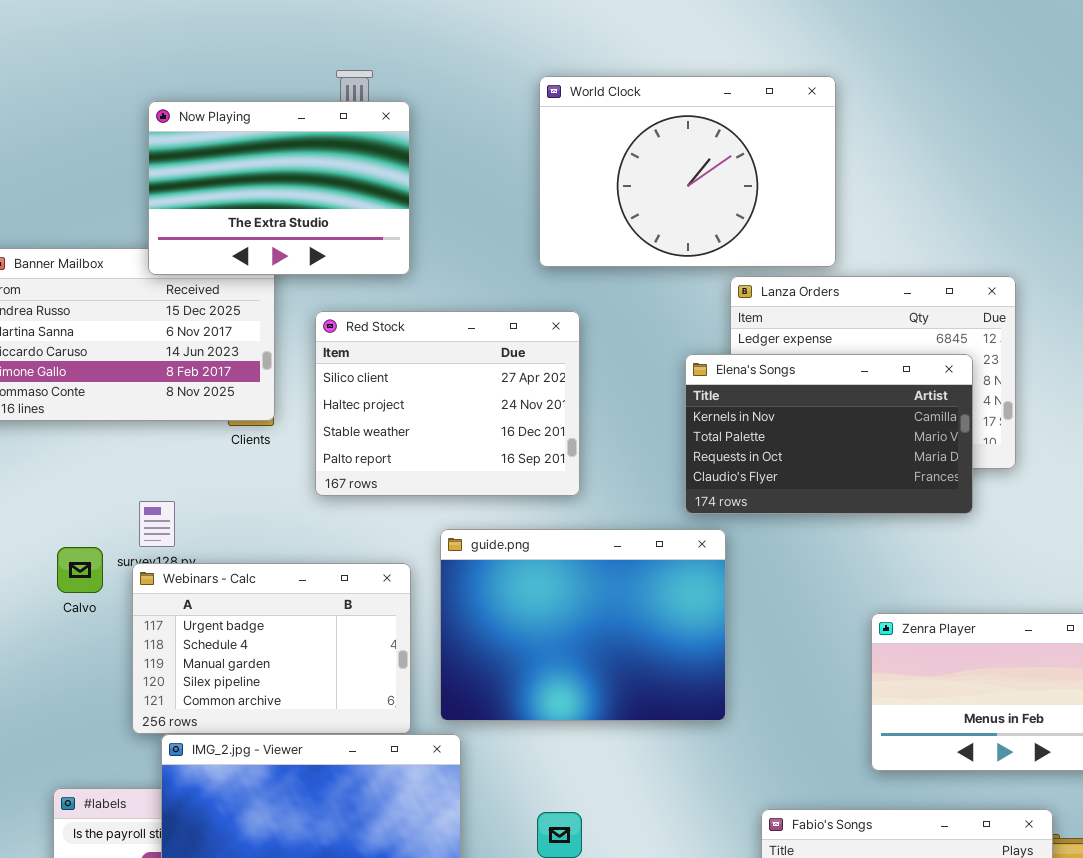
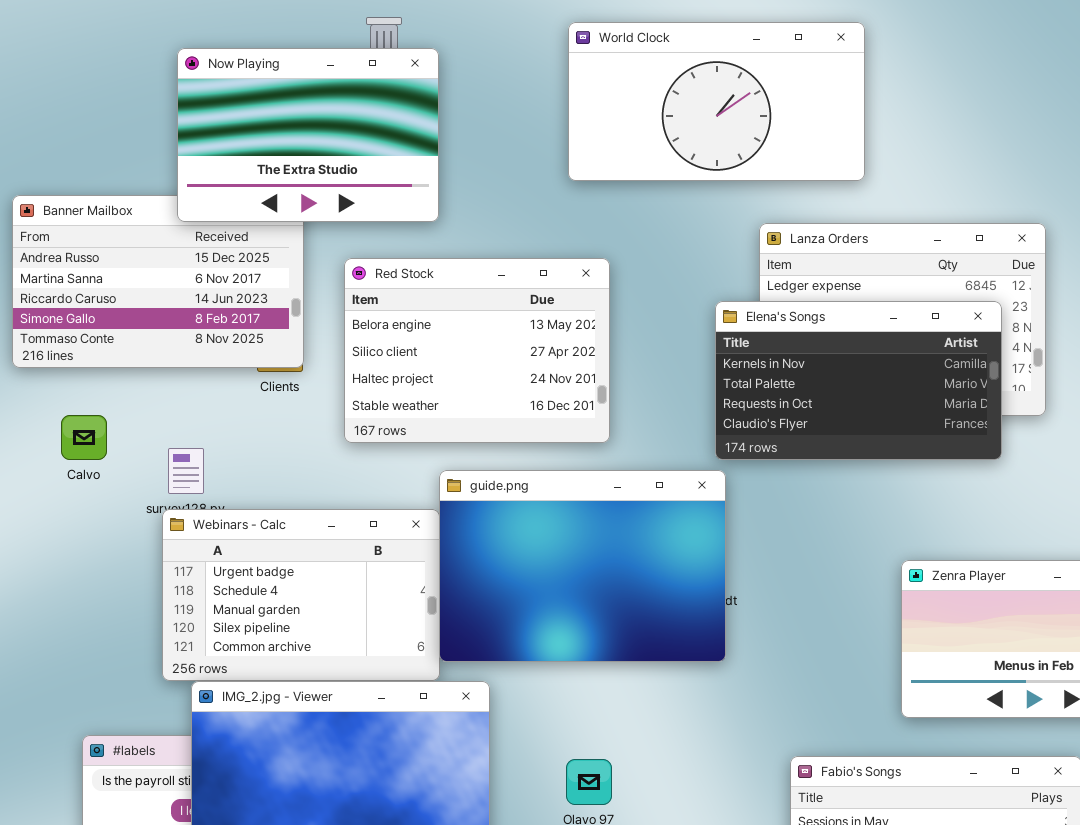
World Clock: [539,76,836,267] -> [568,22,865,181], resized
Red Stock: [315,311,580,496] -> [344,258,610,443], scrolled up 1 row
guide.png: [440,529,726,721] -> [439,470,726,662], moved
Calvo: [57,547,103,593] -> [61,415,107,460], moved

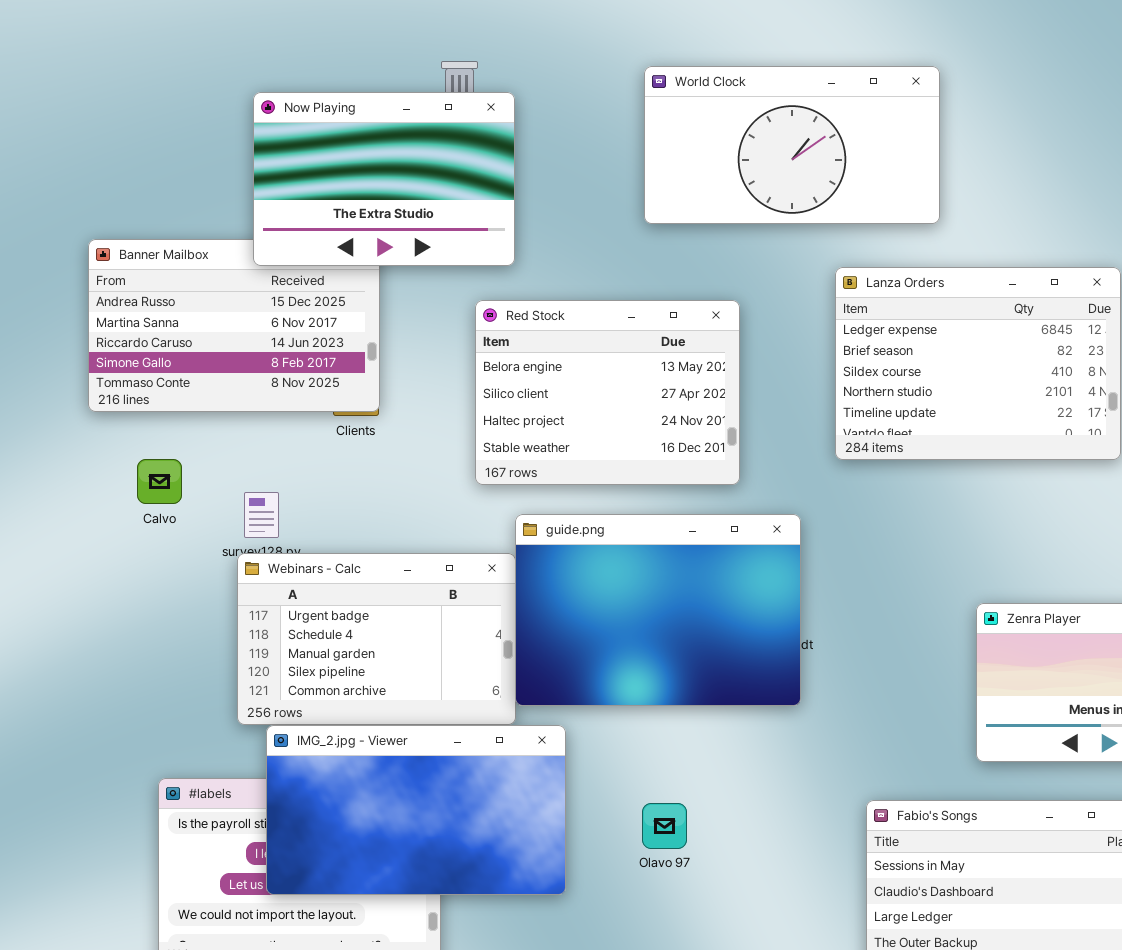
Red Stock: [344,258,610,443] -> [475,300,740,485], moved
Elena's Songs: [715,301,1002,460] -> none, closed

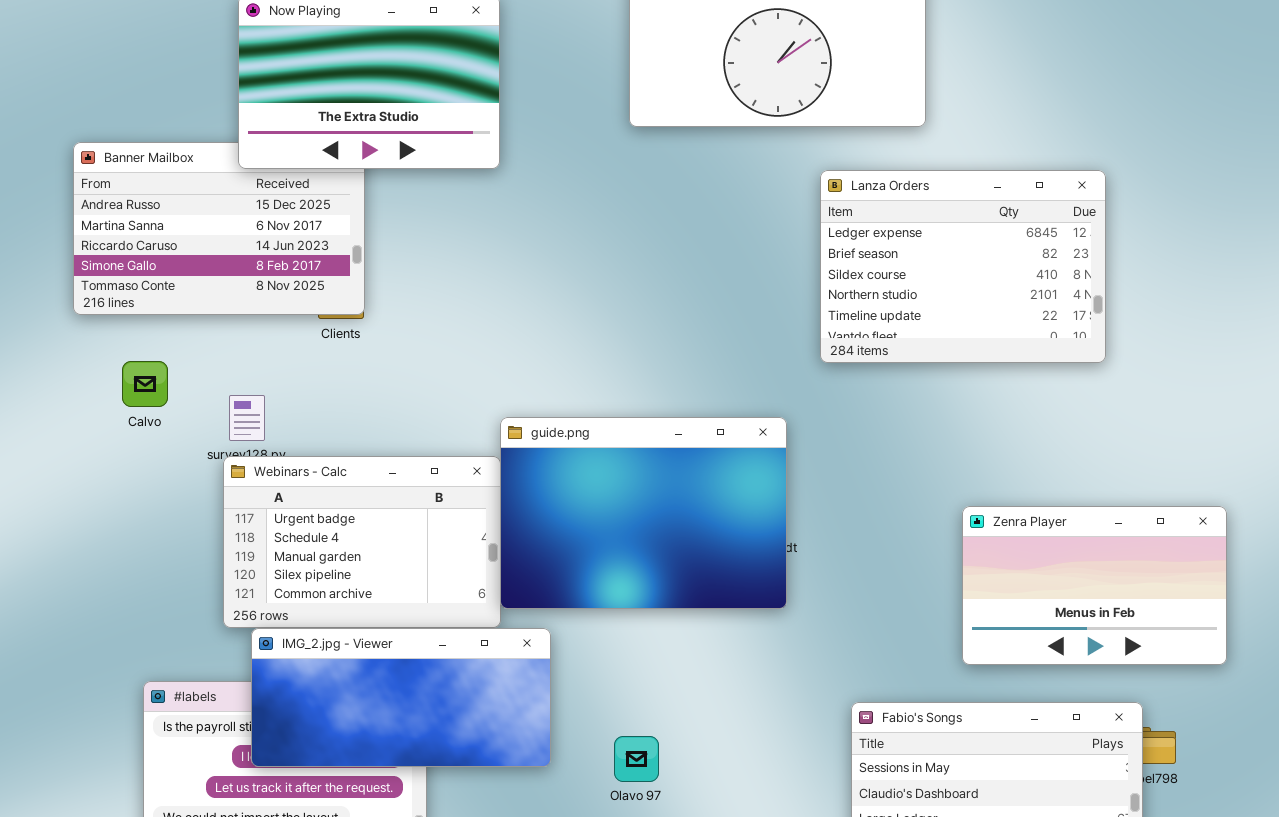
Red Stock: [475,300,740,485] -> none, closed
IMG_2.jpg - Viewer: [266,725,566,895] -> [251,628,551,767], resized
Olavo 97: [642,803,687,849] -> [614,736,659,782], moved

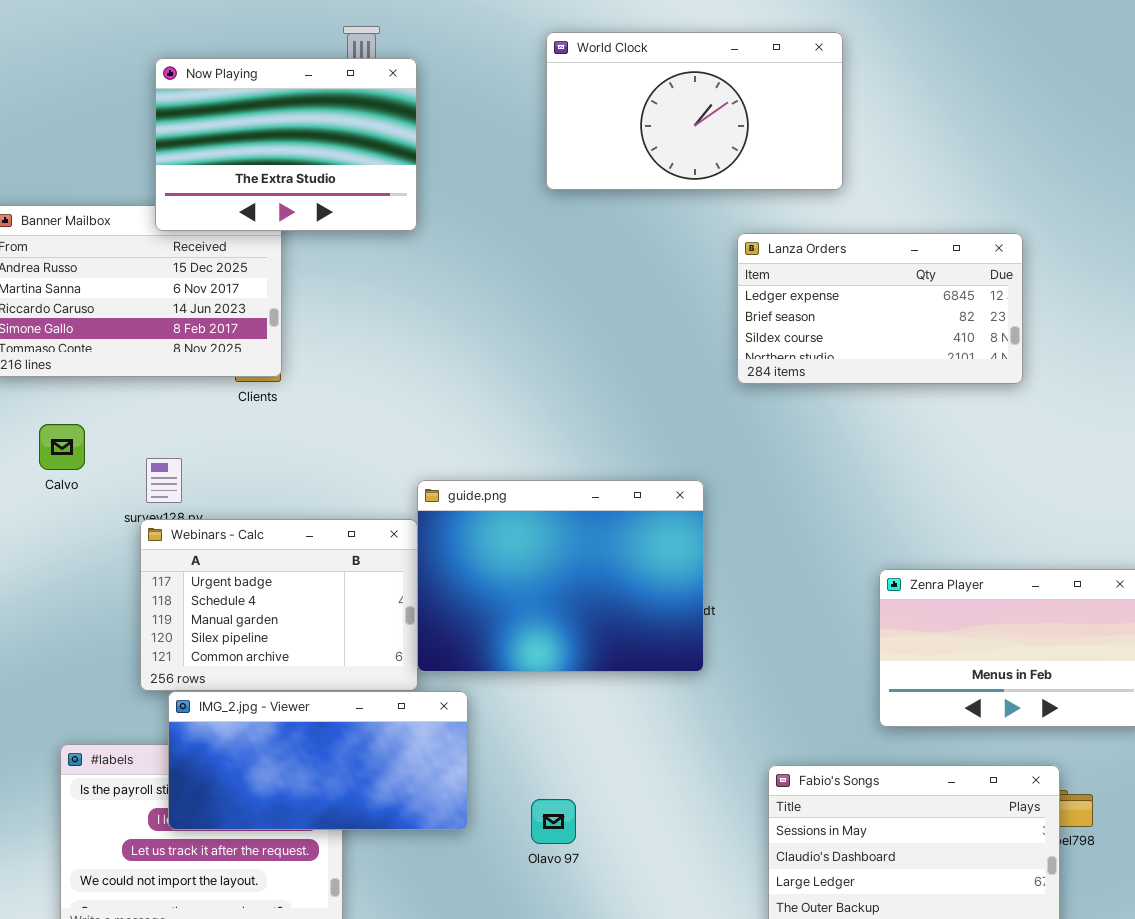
Lanza Orders: [820,170,1106,363] -> [737,233,1023,384], resized

